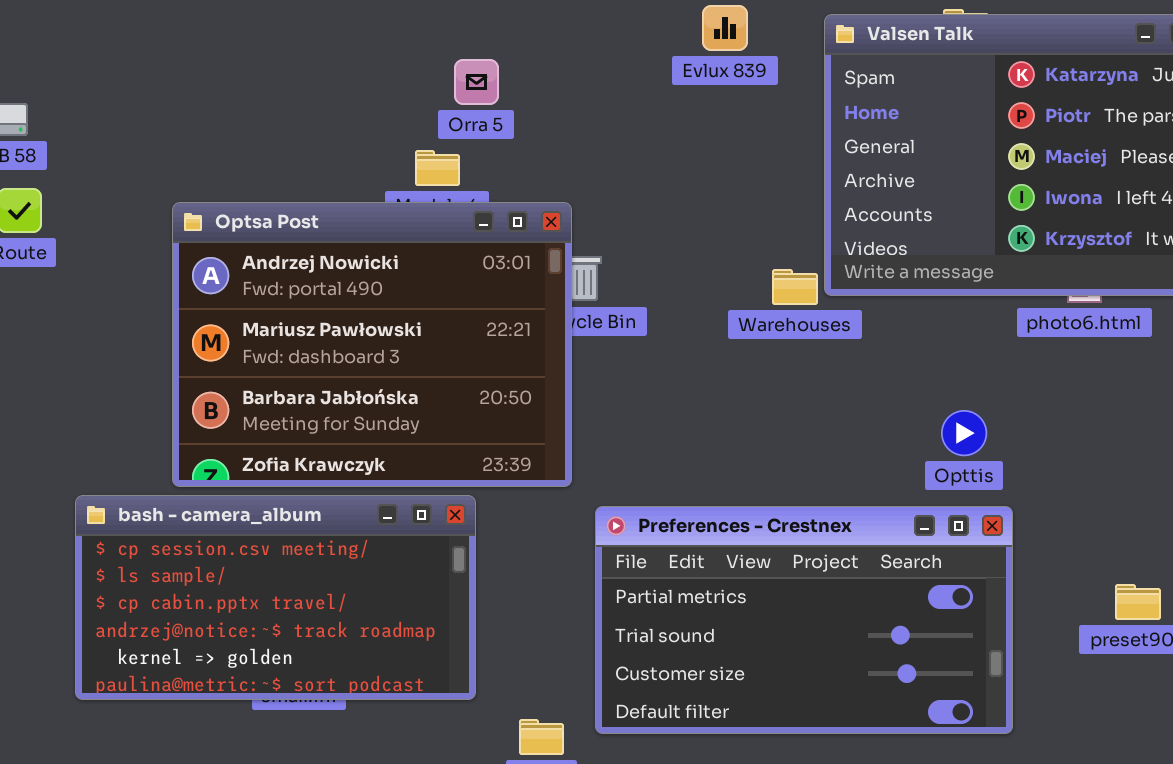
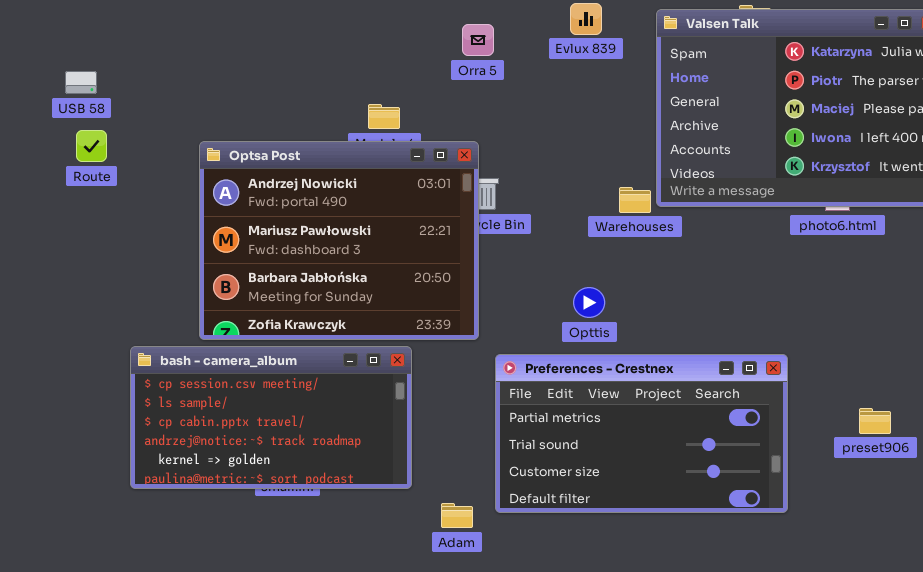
Orra 5: [454,59,499,105] -> [462,24,494,56], moved
Opttis: [941,410,987,456] -> [573,287,605,318], moved

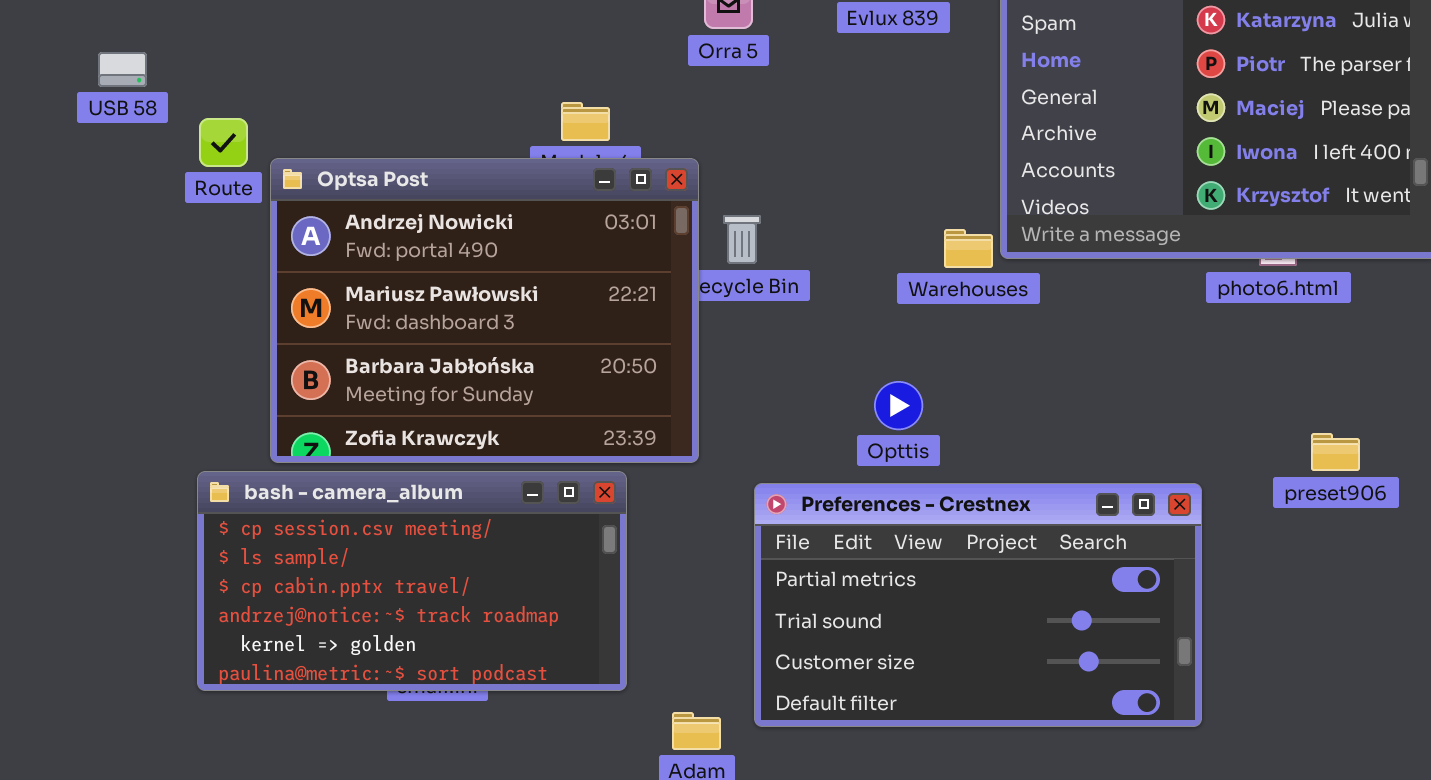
Route: [76,130,107,162] -> [199,118,248,167], moved
Optsa Post: [199,141,479,340] -> [270,158,699,463], moved
preset906: [859,408,891,434] -> [1311,433,1360,471], moved

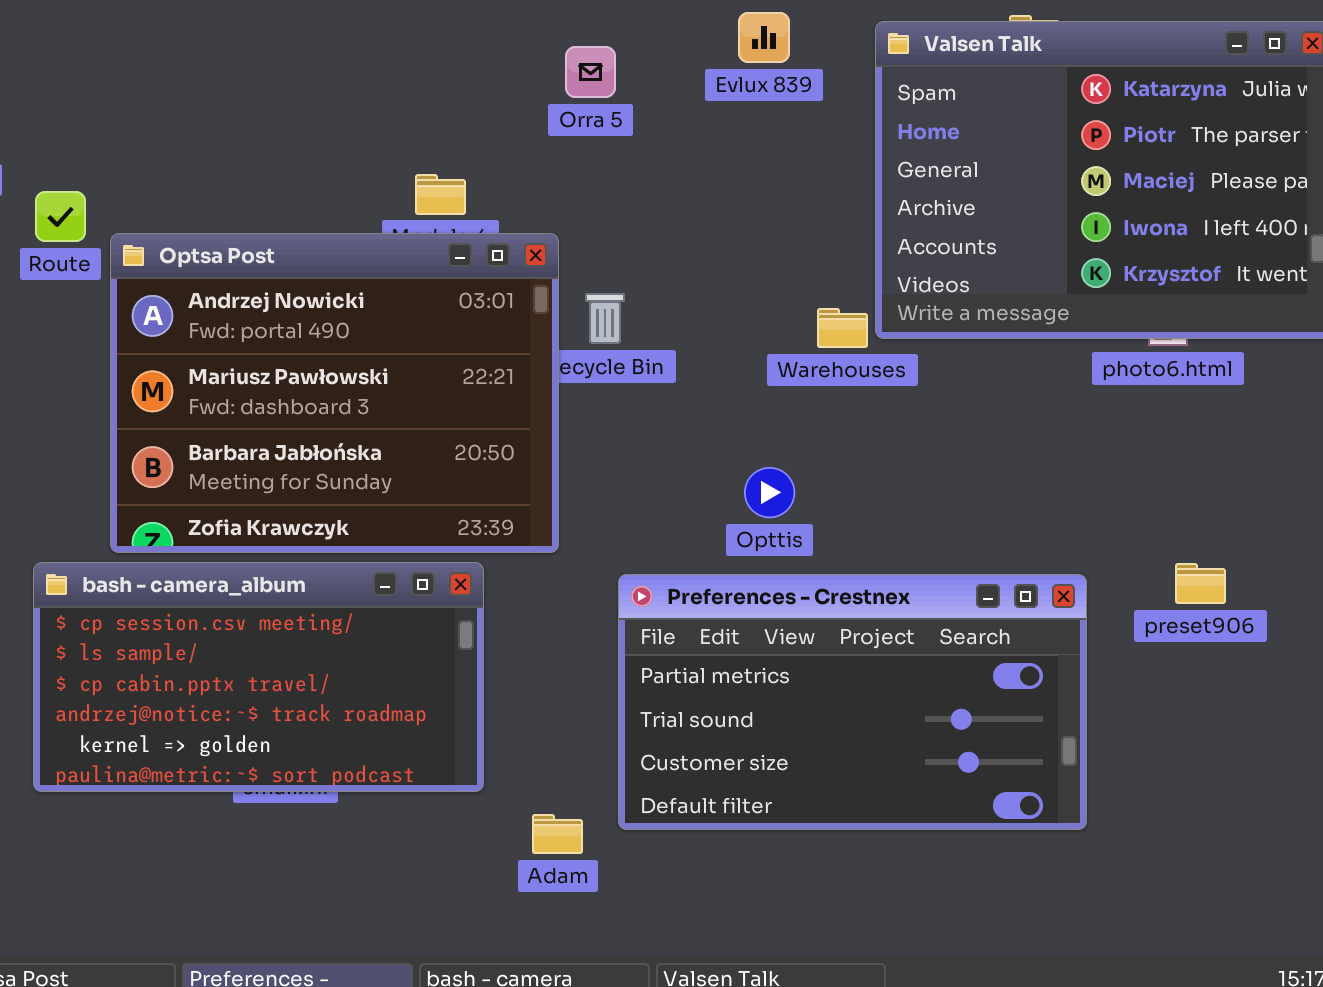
preset906: [1311,433,1360,471] -> [1175,563,1226,604], moved

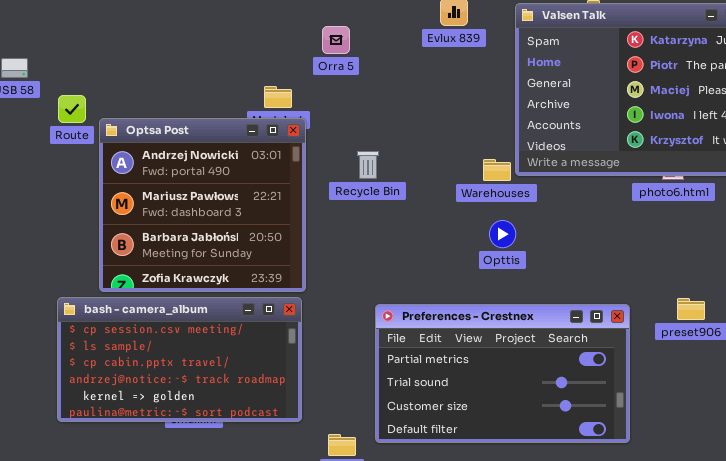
Orra 5: [565,46,616,98] -> [322,26,350,54], moved
Optsa Post: [110,233,559,553] -> [99,118,306,292], resized
Opttis: [744,467,795,518] -> [489,220,516,248], moved

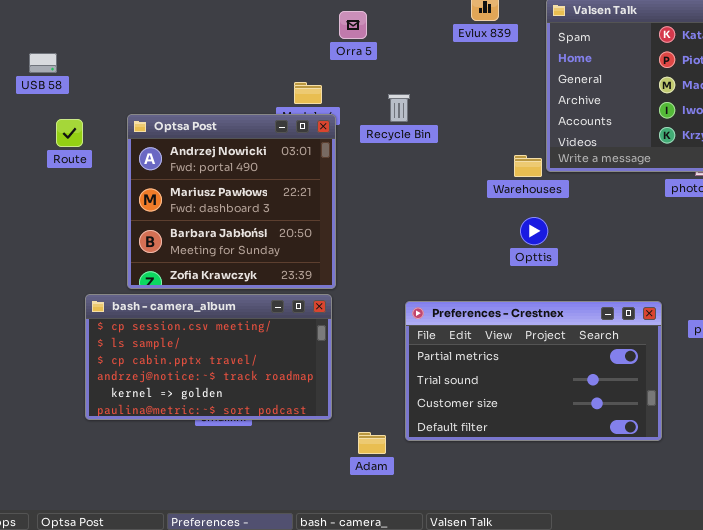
Orra 5: [322,26,350,54] -> [339,11,367,39], moved
Route: [58,95,86,123] -> [56,119,83,147], moved
Recycle Bin: [357,151,379,179] -> [388,94,410,122], moved

